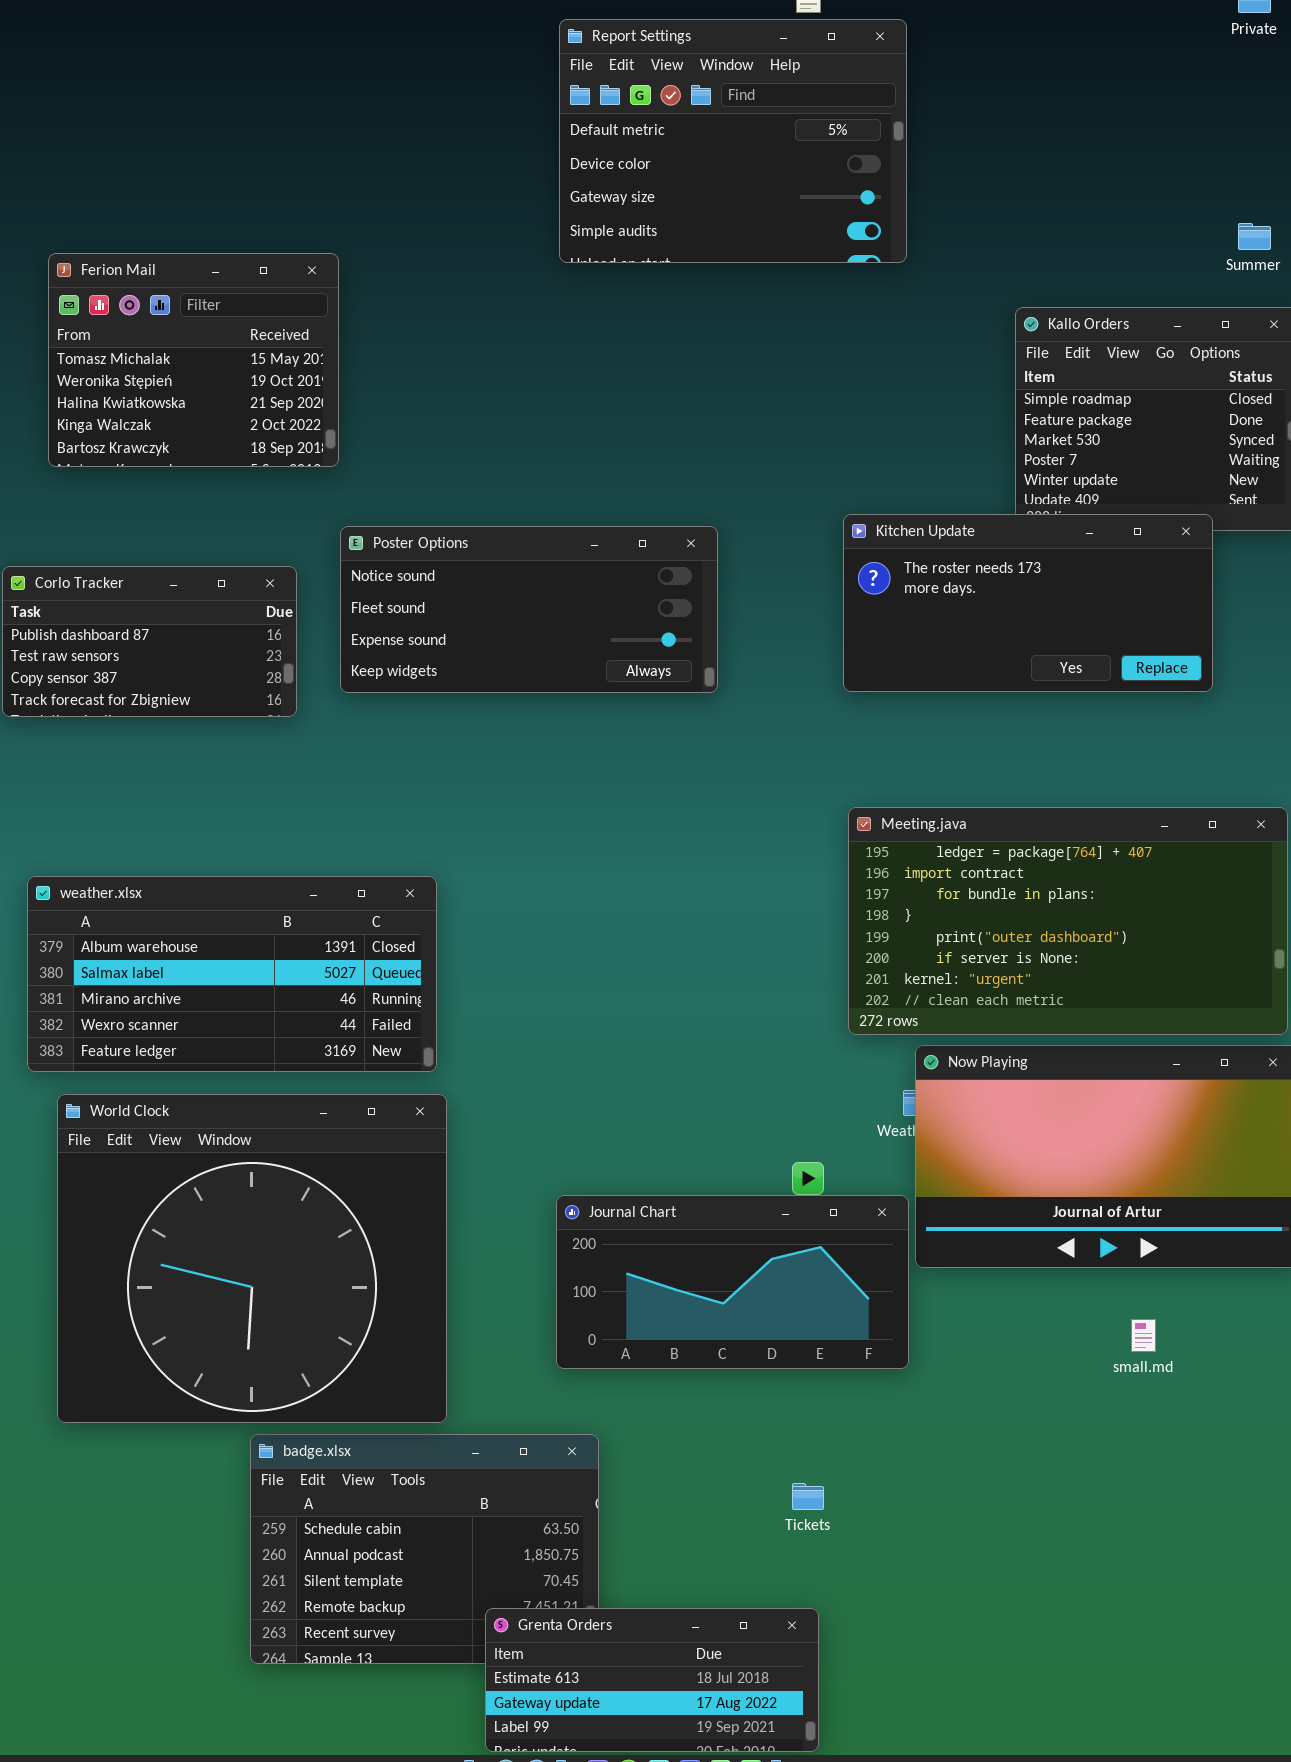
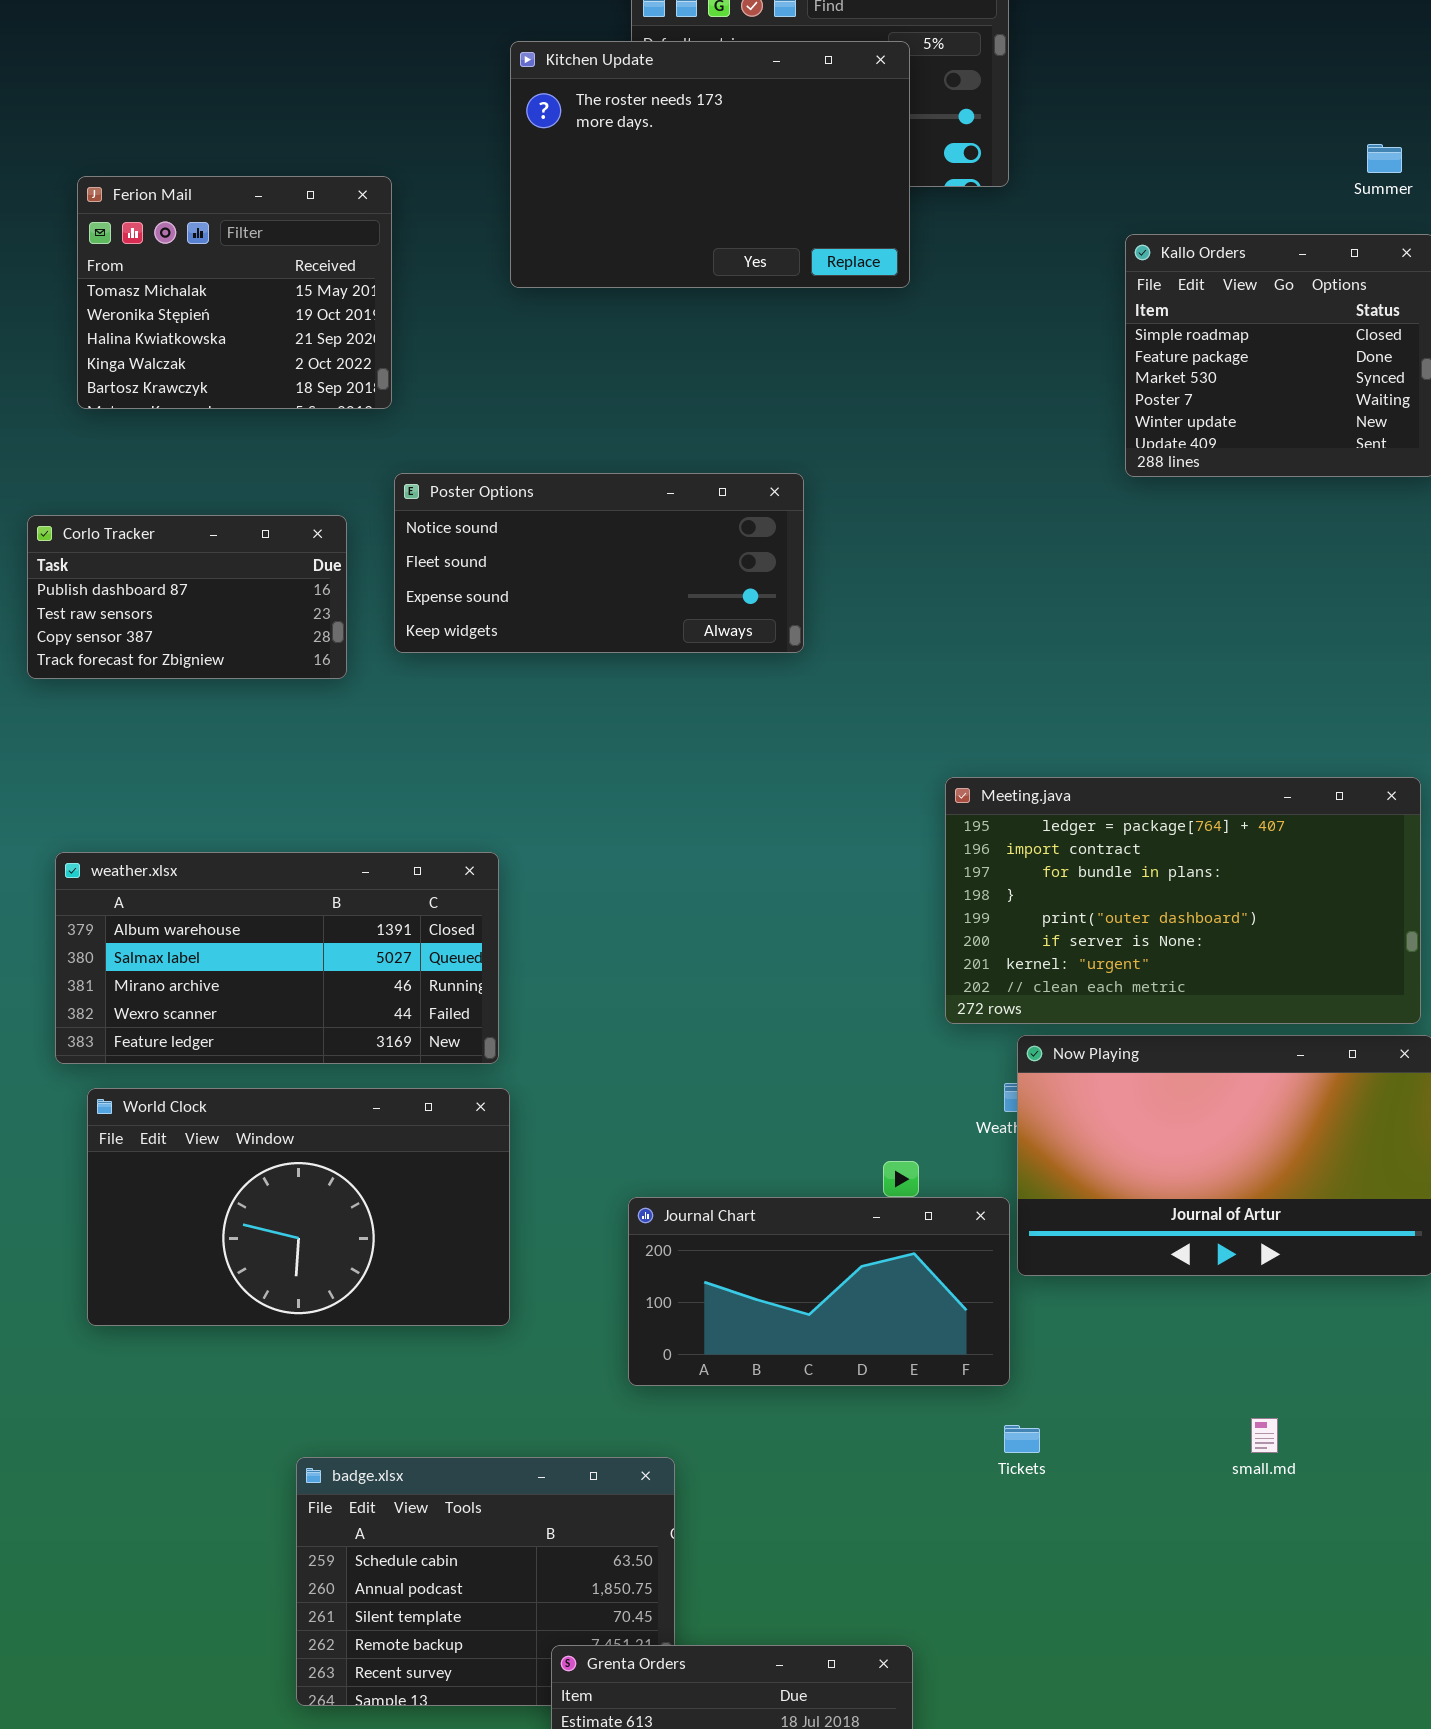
Kitchen Update: [843,514,1213,692] -> [510,41,910,288], moved, resized
World Clock: [57,1094,447,1423] -> [87,1088,510,1326], resized
small.md: [1131,1319,1156,1352] -> [1251,1418,1278,1453], moved
Tickets: [792,1483,824,1510] -> [1004,1425,1040,1453], moved

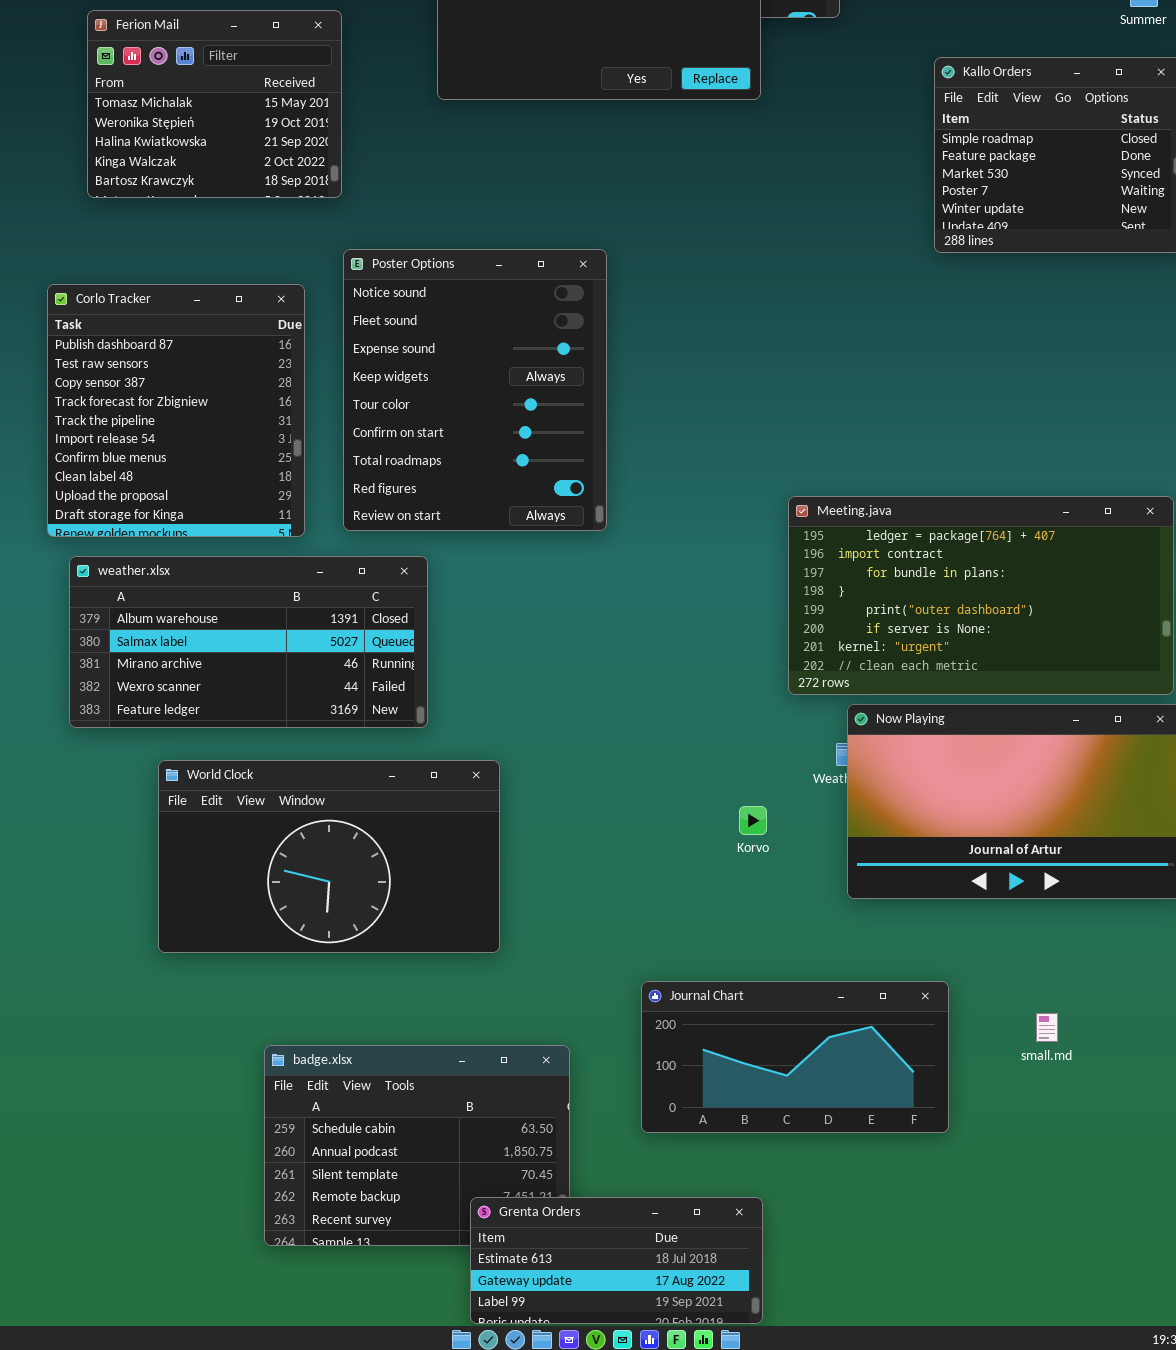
Poster Options: [394,473,804,653] -> [343,249,607,531], resized
Corlo Tracker: [27,515,347,679] -> [47,284,305,537], resized
World Clock: [87,1088,510,1326] -> [158,760,500,953], moved
Journal Chart: [628,1197,1010,1386] -> [641,981,949,1133], moved

